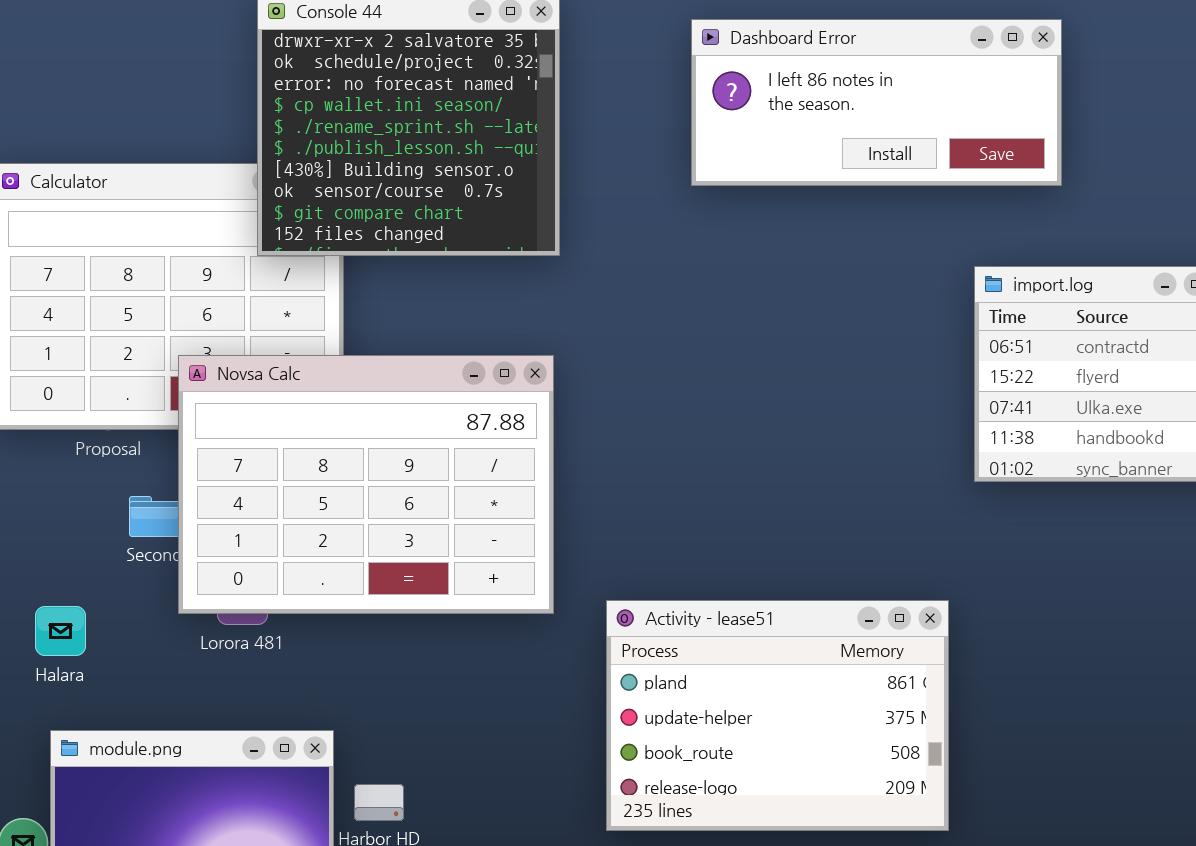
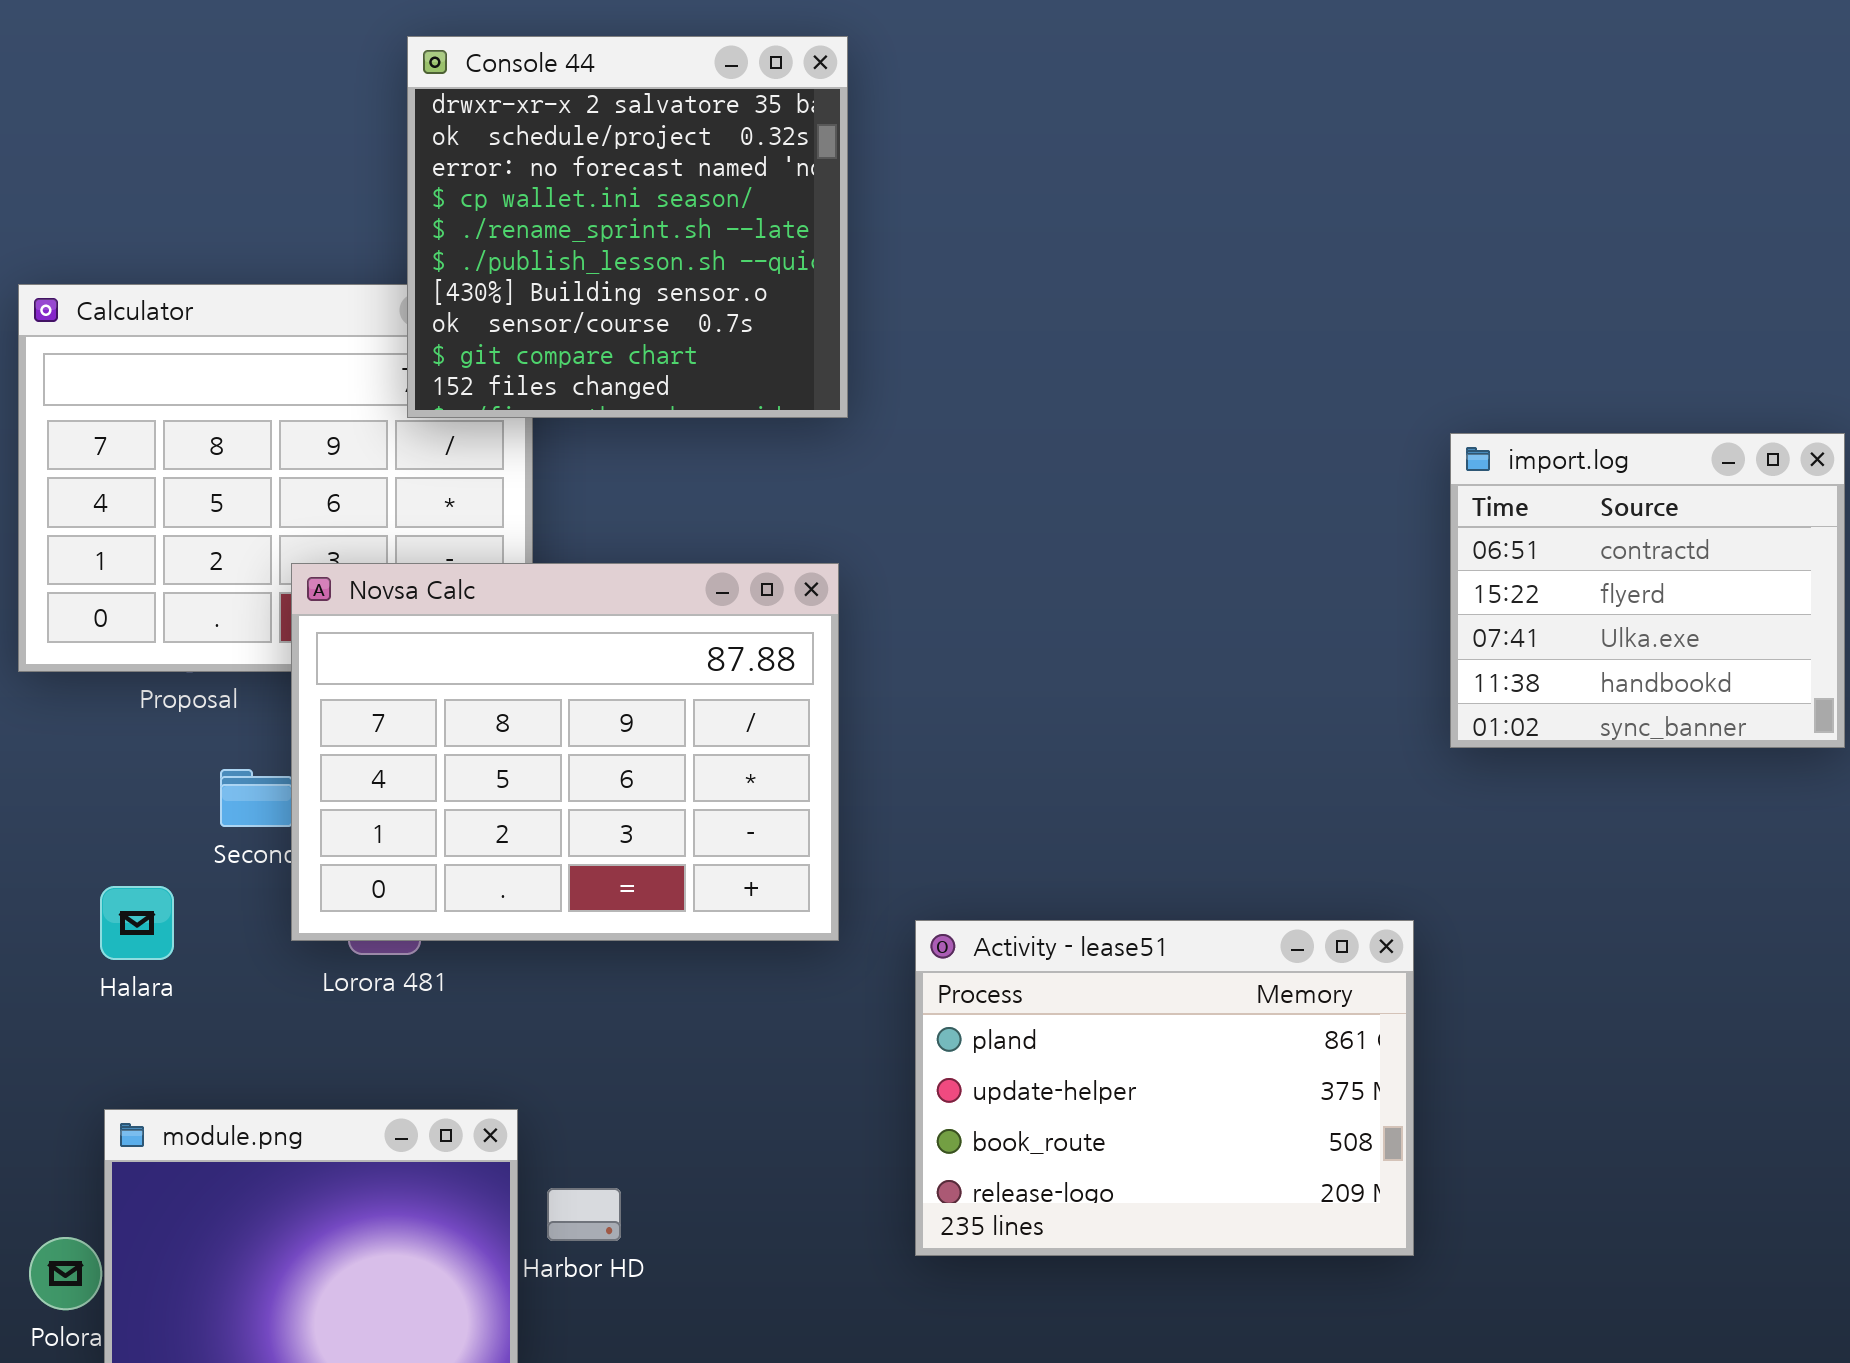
Dashboard Error: [691,19,1062,186] -> none, closed
Halara: [35,606,86,656] -> [100,886,174,960], moved

